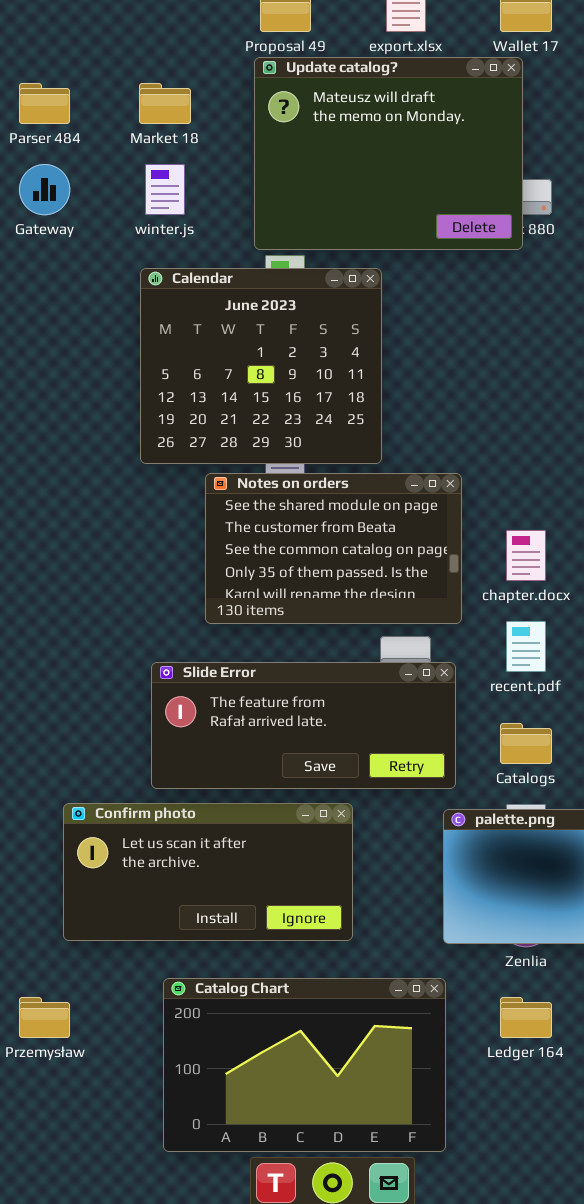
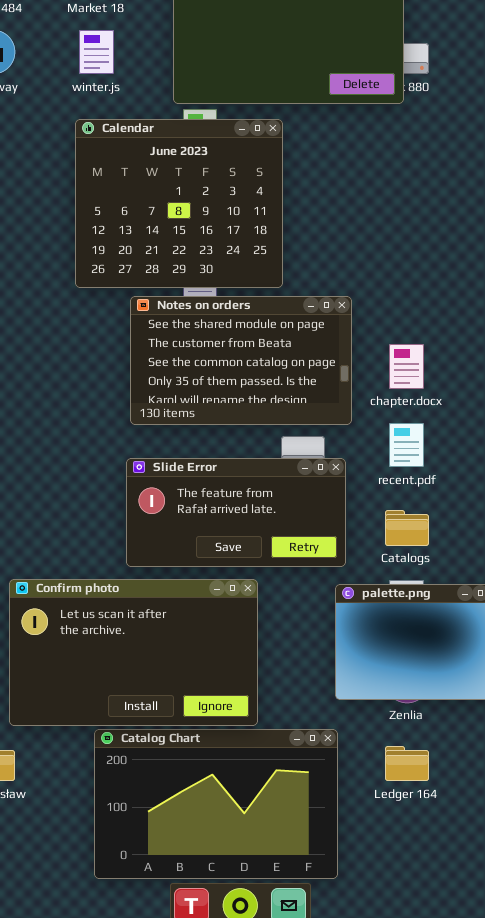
Slide Error: [151,662,456,789] -> [126,458,346,567], resized
Confirm photo: [63,803,353,941] -> [9,579,258,726], resized

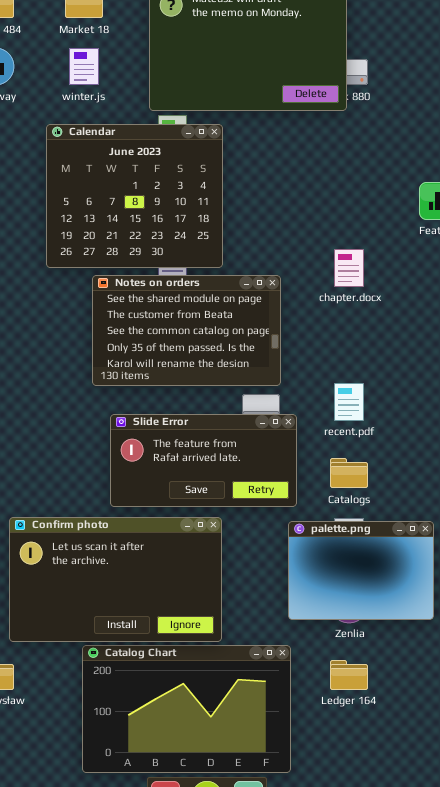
Calendar: [75,119,283,288] -> [46,124,223,268], moved
Notes on orders: [130,296,352,425] -> [92,275,281,386], moved
chapter.docx: [389,344,424,389] -> [334,249,364,287], moved

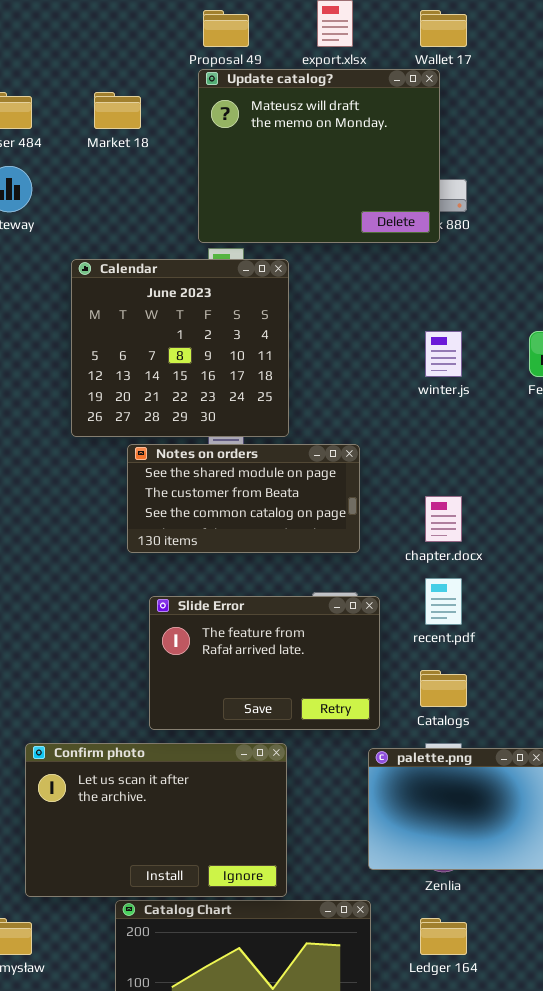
winter.js: [69,48,99,85] -> [425,331,462,377], moved
chapter.docx: [334,249,364,287] -> [425,496,462,542], moved
Notes on orders: [92,275,281,386] -> [127,444,360,553], resized
Slide Error: [110,414,297,507] -> [149,596,380,730], resized

